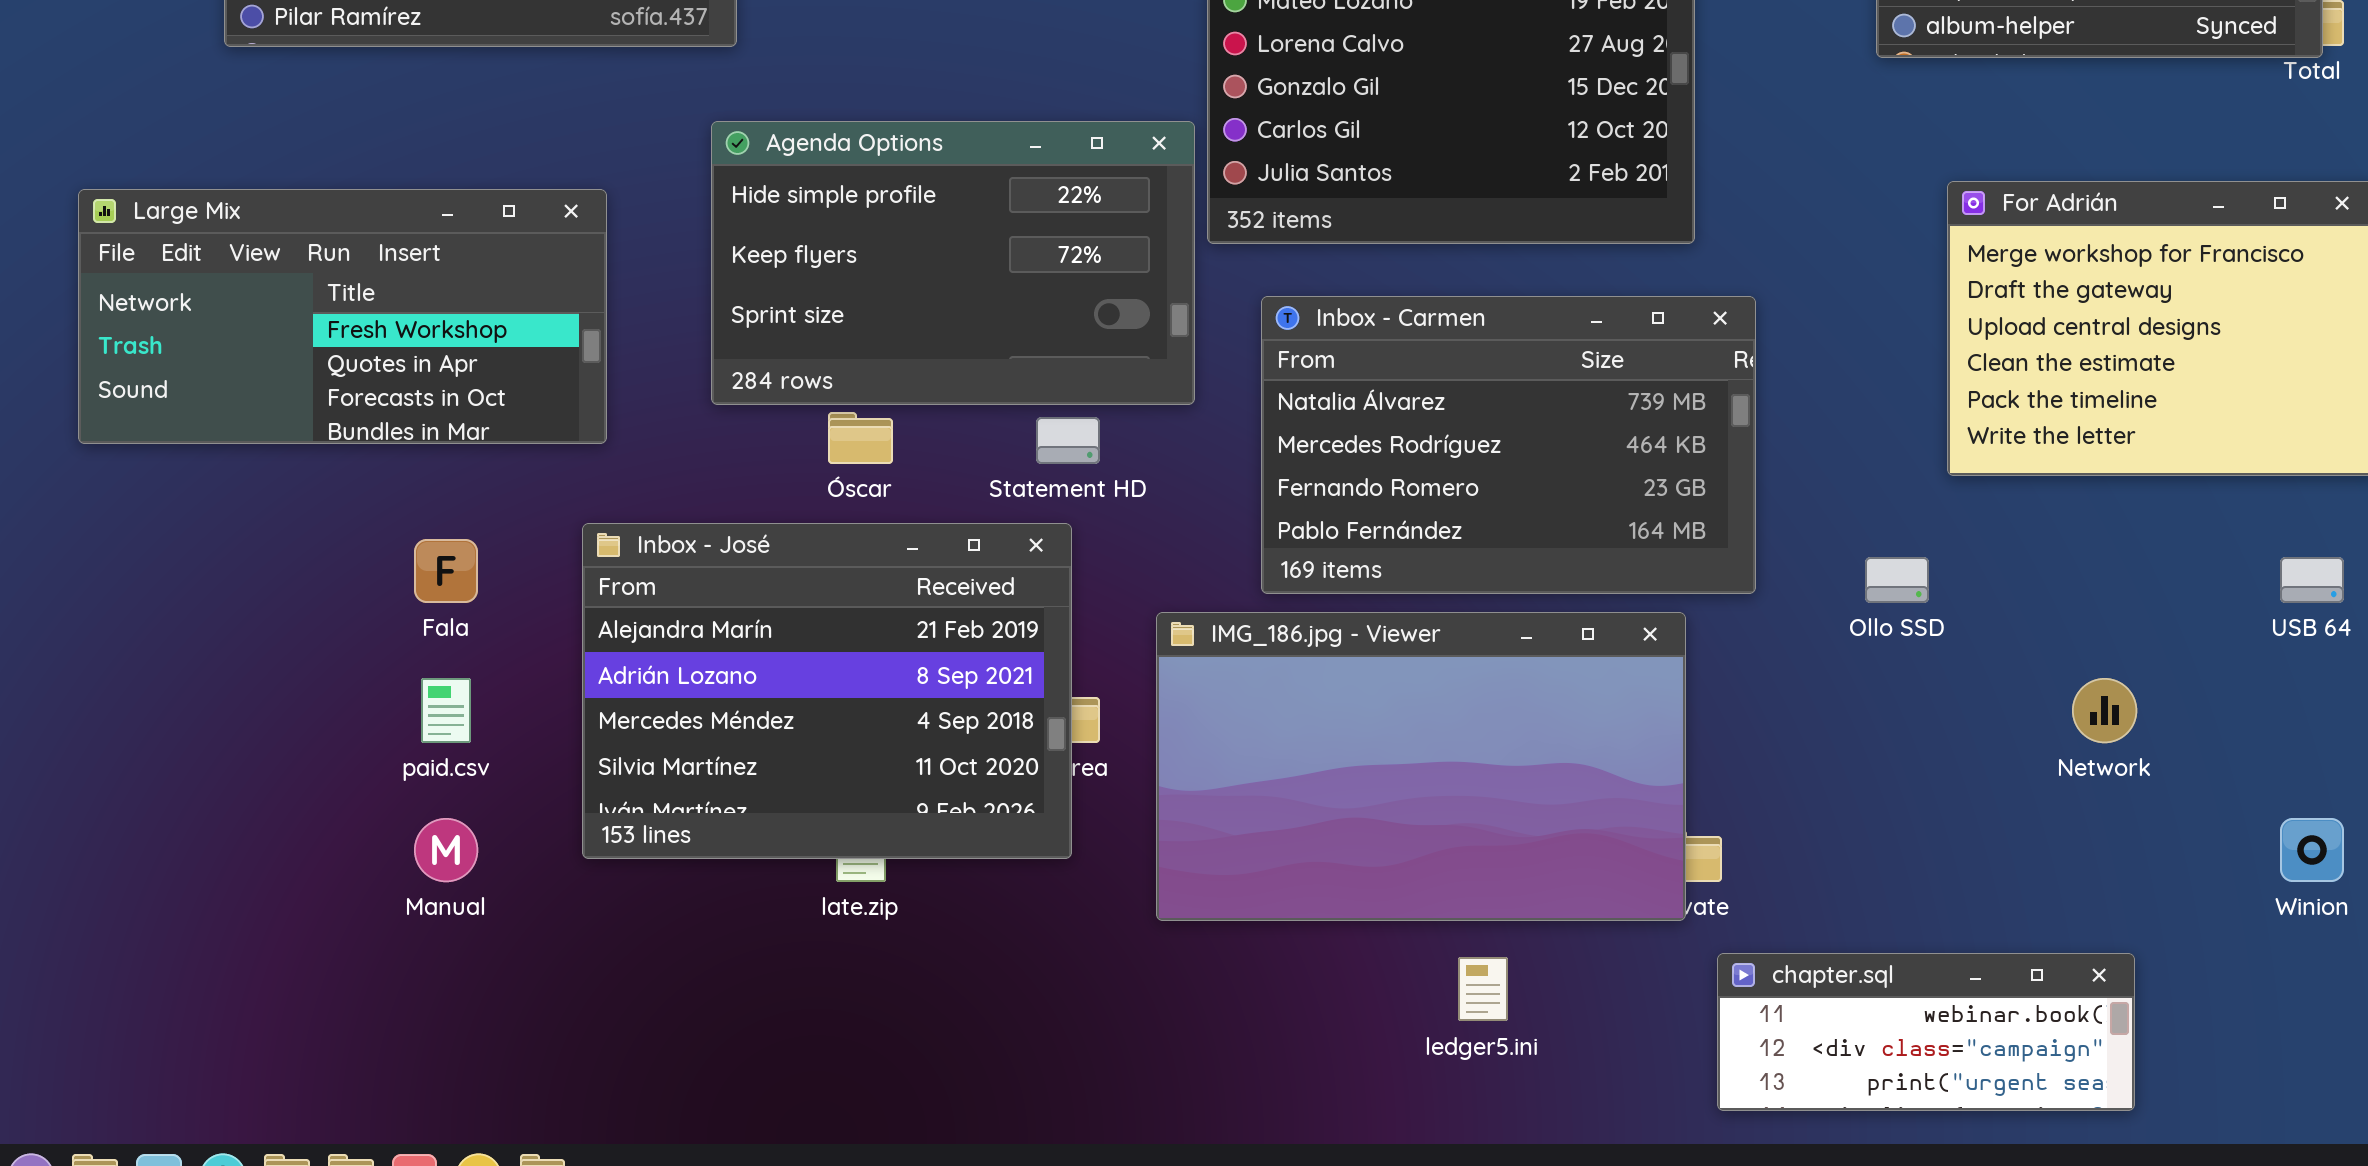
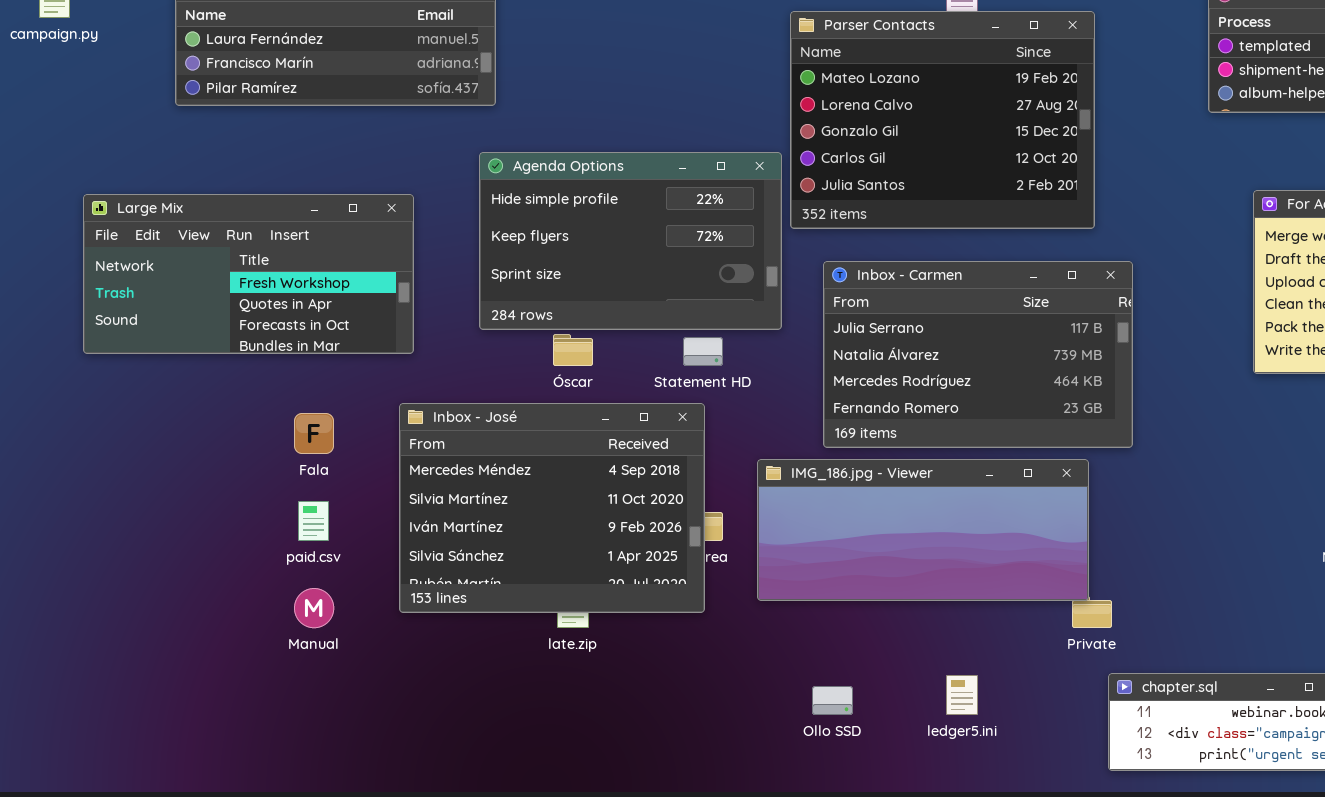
Inbox - Carmen: [1261,296,1756,594] -> [823,261,1133,448], scrolled up 1 row
Inbox - José: [582,523,1072,859] -> [399,403,705,613], scrolled down 2 rows
Ollo SSD: [1865,557,1929,603] -> [812,686,853,715], moved
IMG_186.jpg - Viewer: [1156,612,1686,921] -> [757,459,1089,601], resized

